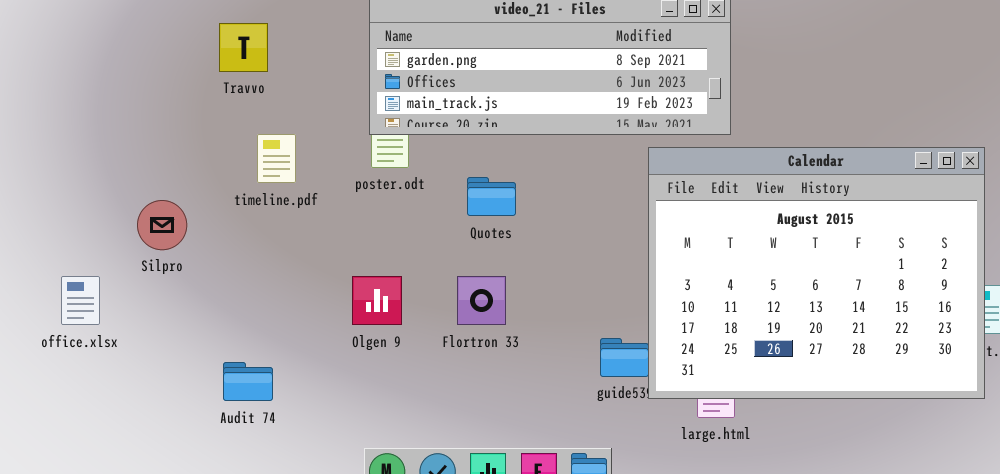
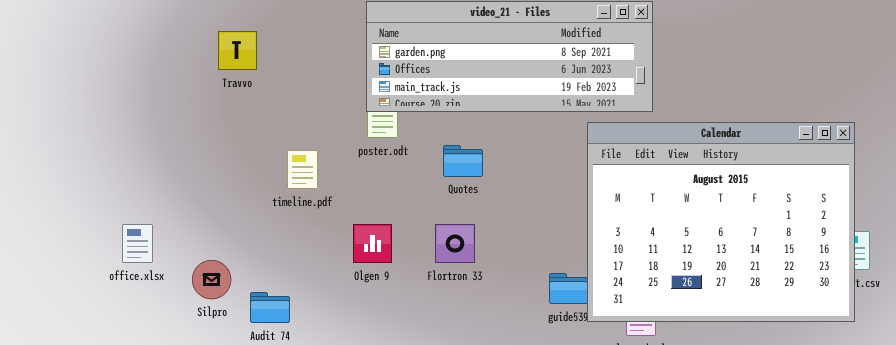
Travvo: [219,23,268,72] -> [218,31,257,70], moved
timeline.pdf: [257,134,296,183] -> [287,150,318,189], moved
Silpro: [137,200,187,250] -> [192,260,231,299], moved

